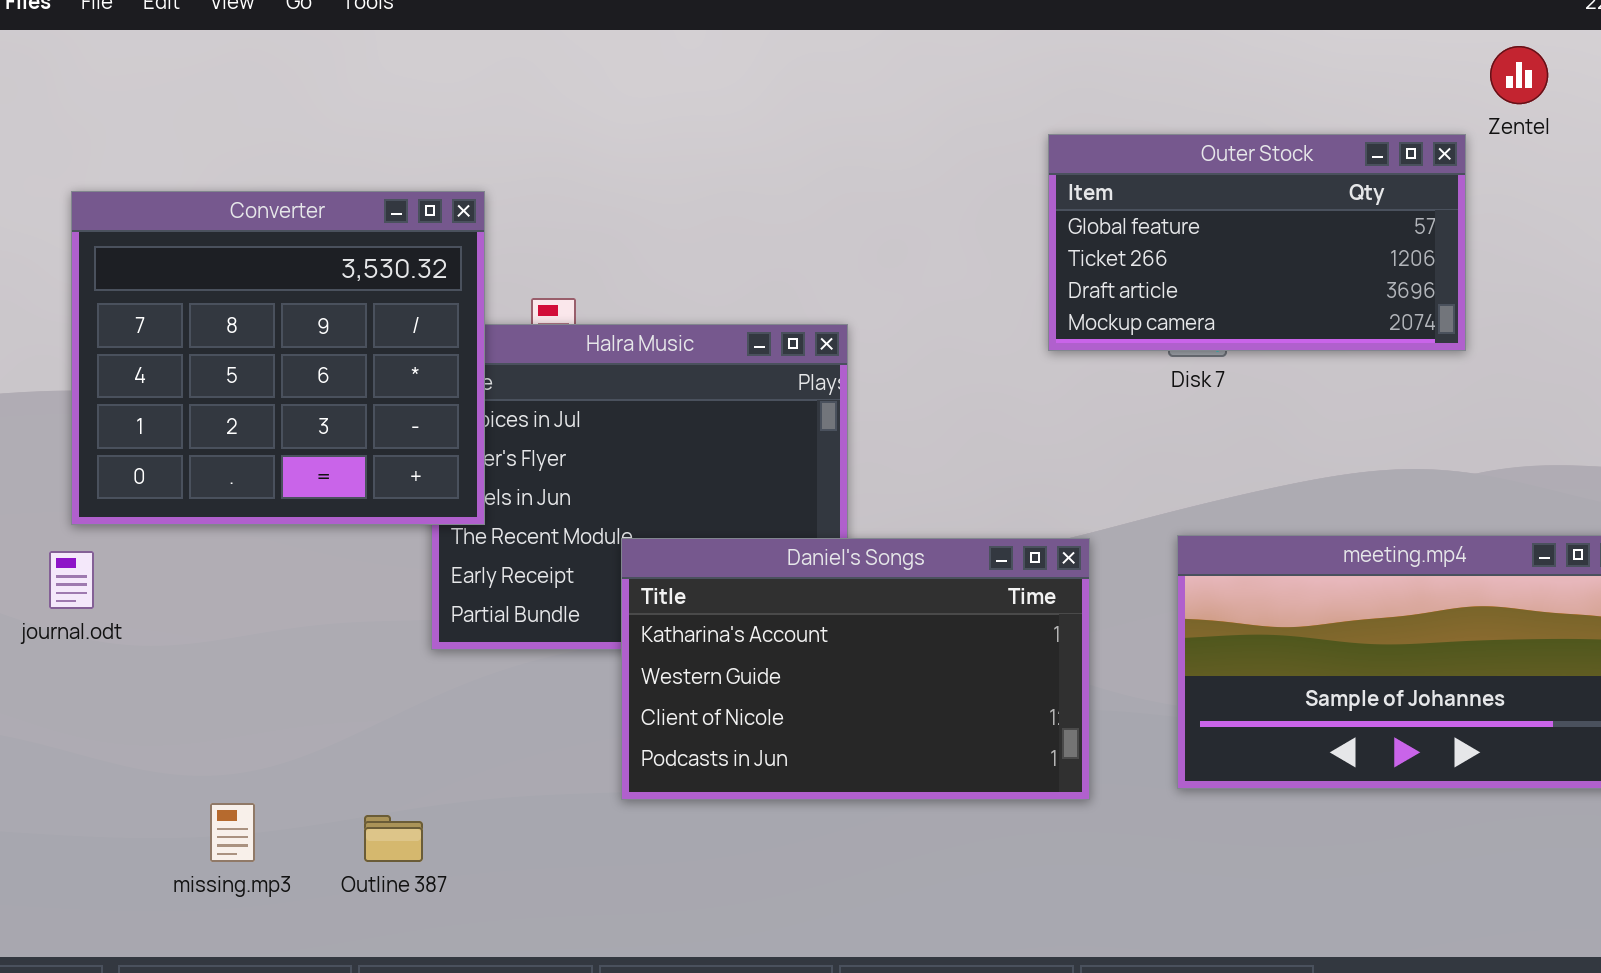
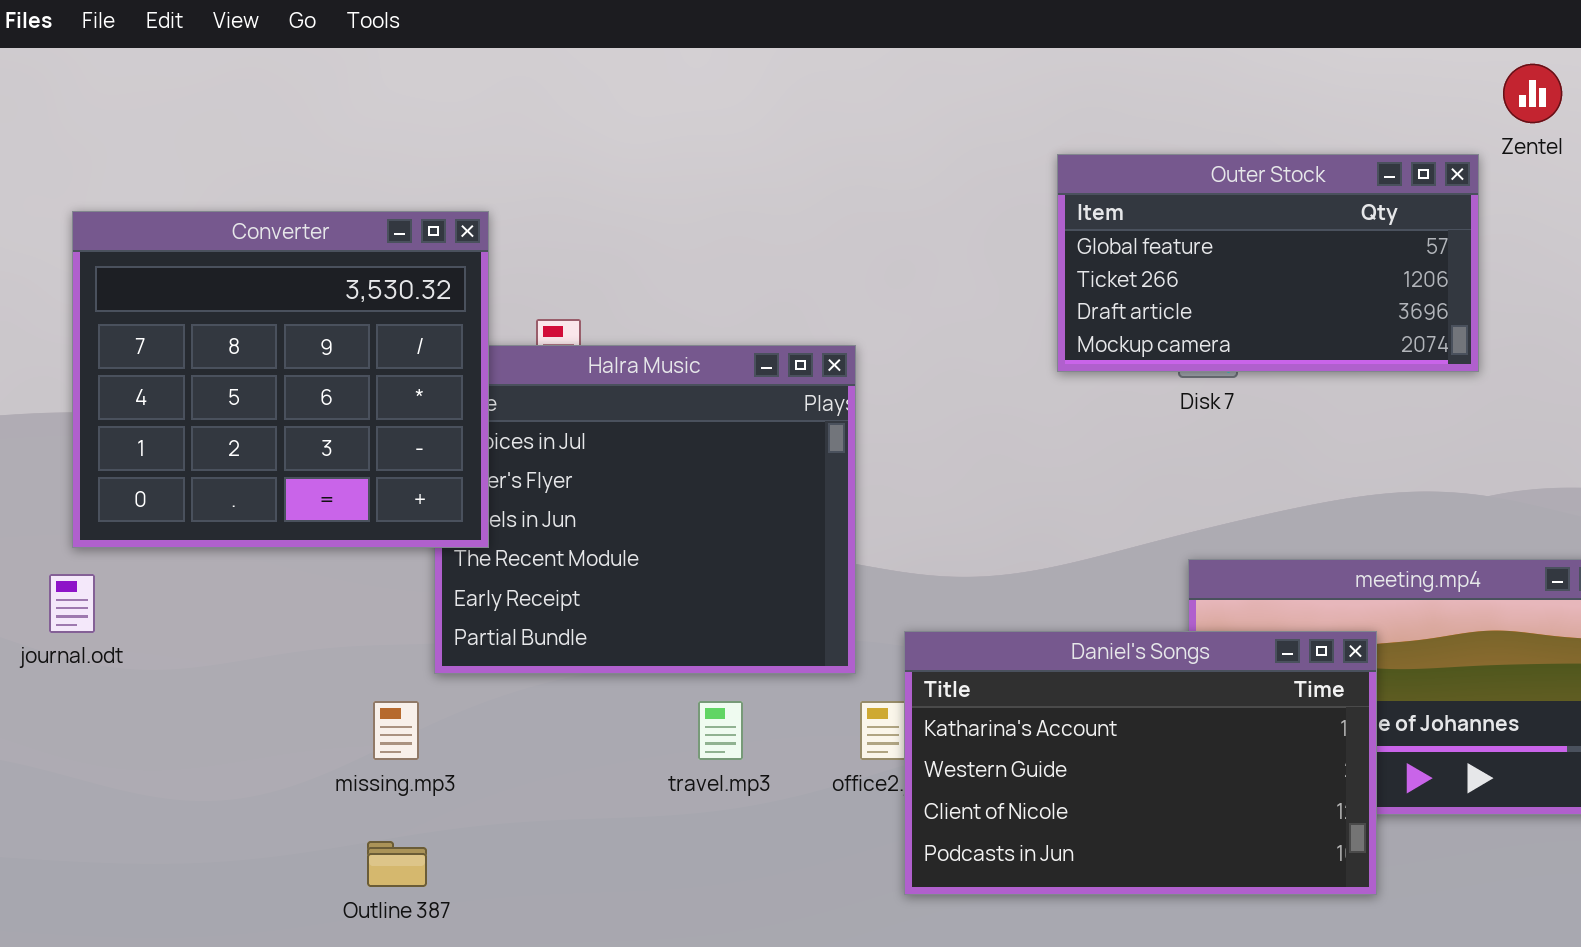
Daniel's Songs: [621,538,1090,800] -> [904,631,1377,895], moved
missing.mp3: [210,803,255,862] -> [373,701,419,760], moved

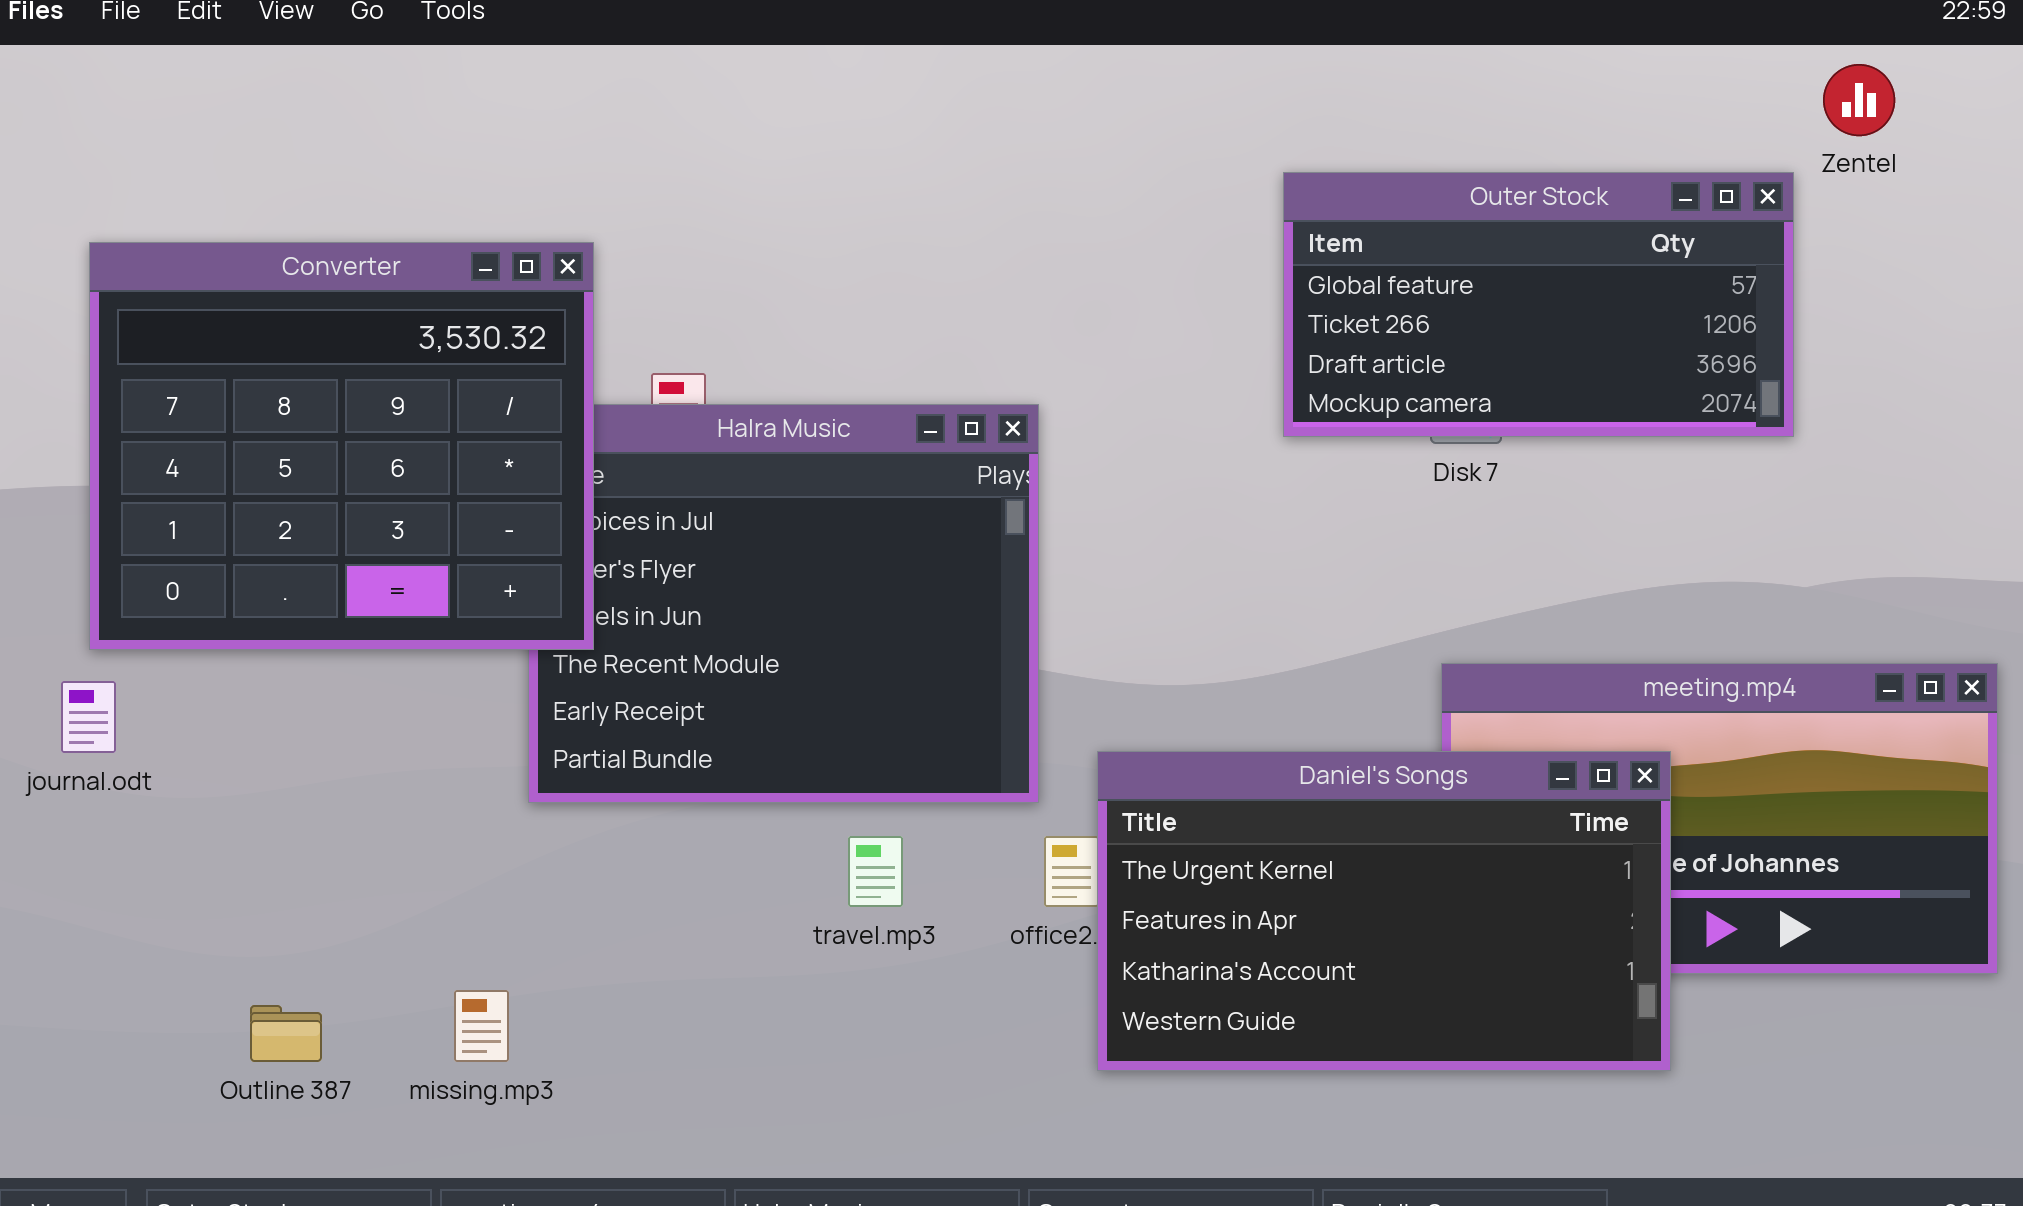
Daniel's Songs: [904,631,1377,895] -> [1097,751,1671,1071], scrolled up 2 rows
missing.mp3: [373,701,419,760] -> [454,990,509,1062], moved
Outline 387: [367,841,427,887] -> [250,1005,322,1062], moved

